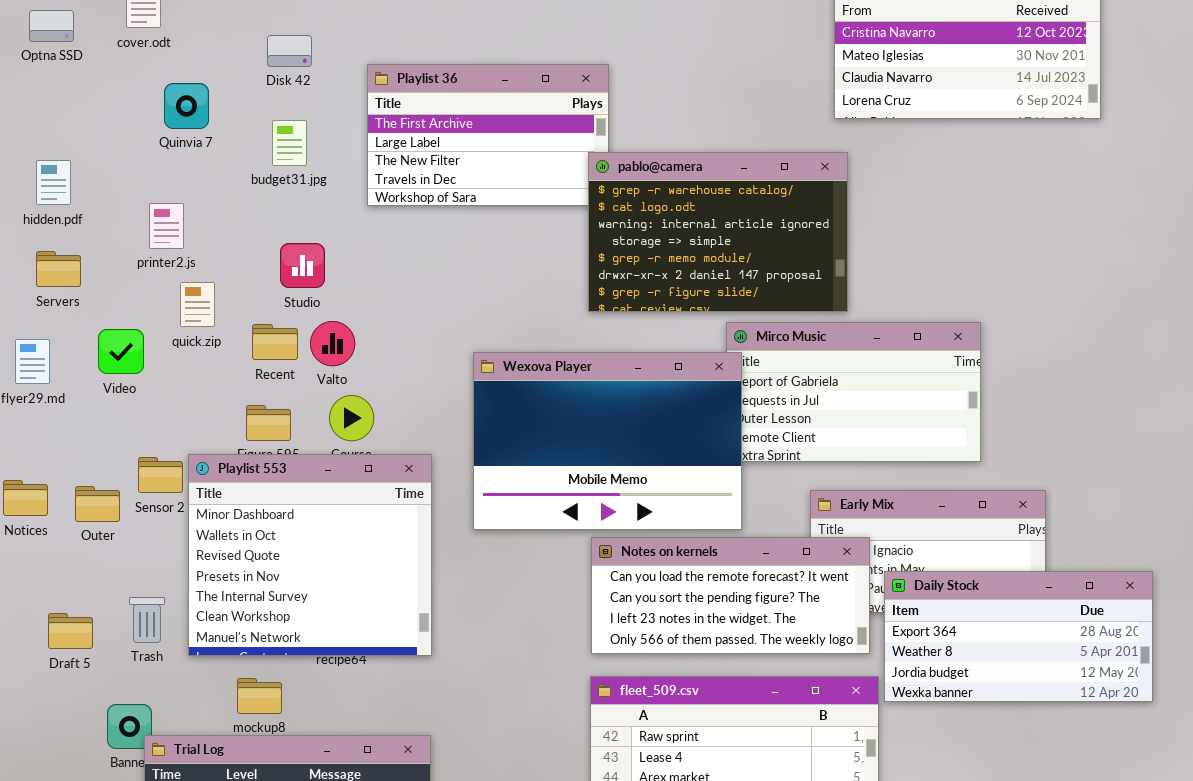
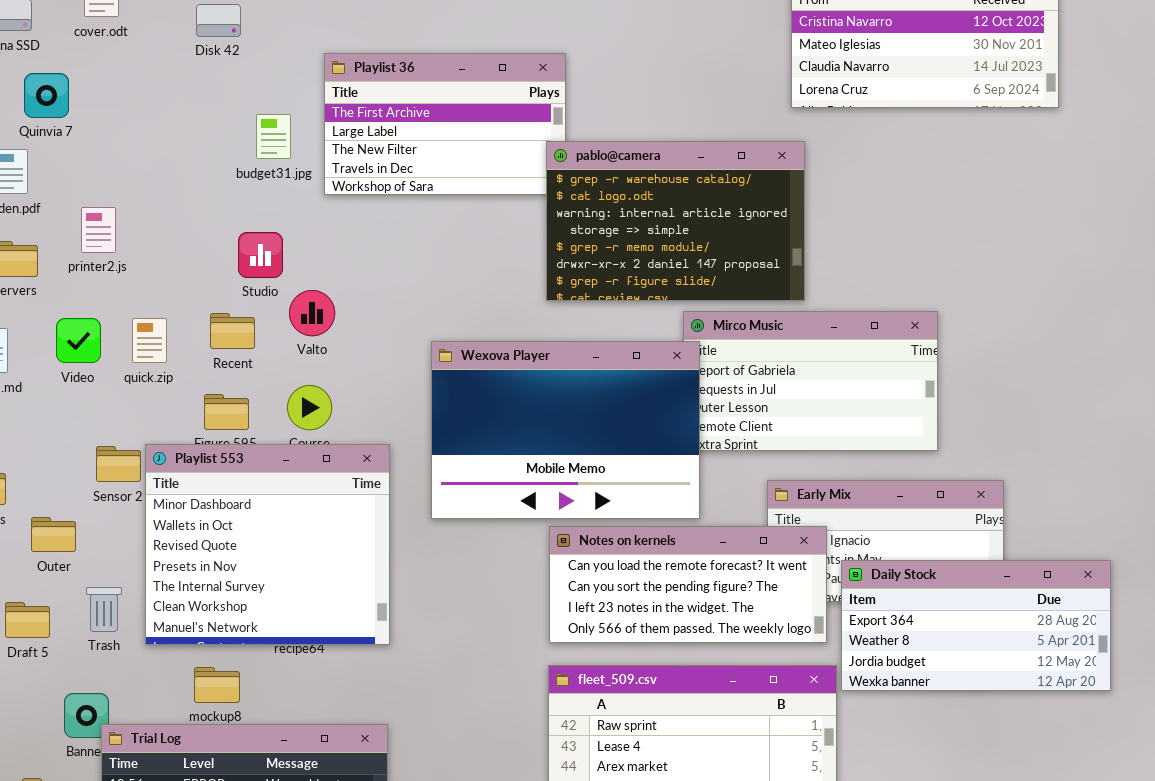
Disk 42: [267,35,312,67] -> [196,4,241,37], moved
Quinvia 7: [164,83,209,129] -> [24,73,69,118], moved
budget31.jpg: [272,120,307,166] -> [256,114,291,159], moved
printer2.js: [149,203,184,249] -> [81,207,116,253], moved
quick.zip: [180,282,215,327] -> [132,318,167,363], moved
Valto: [310,321,355,366] -> [289,290,335,336], moved
Outer: [75,486,120,522] -> [31,517,76,552], moved

